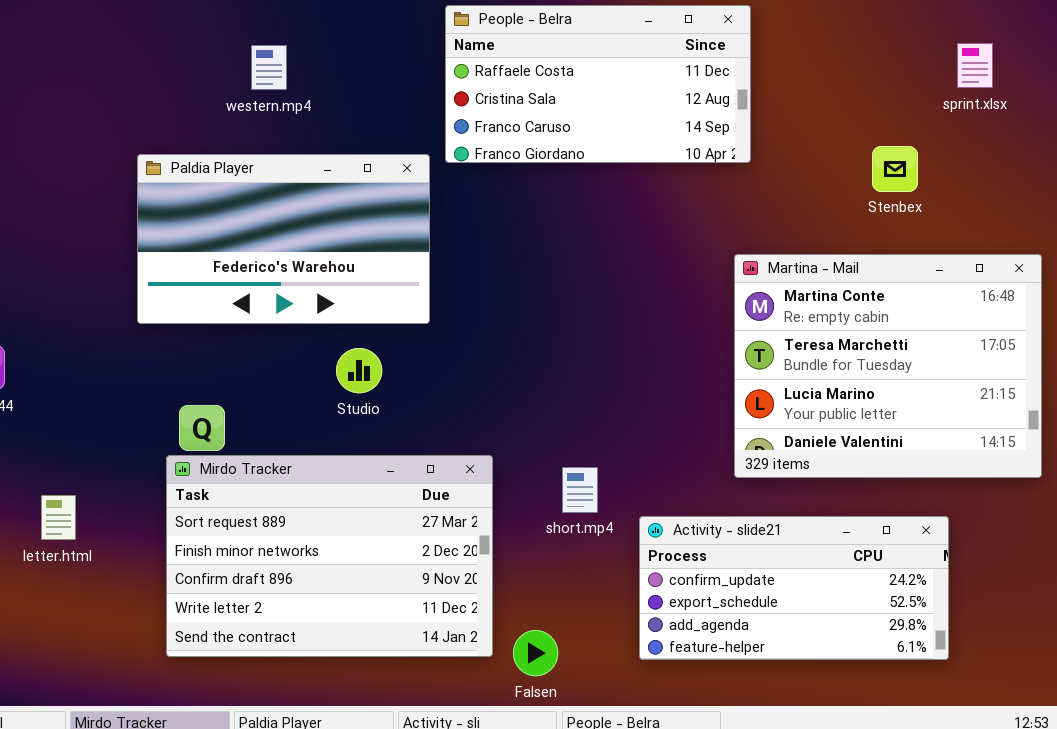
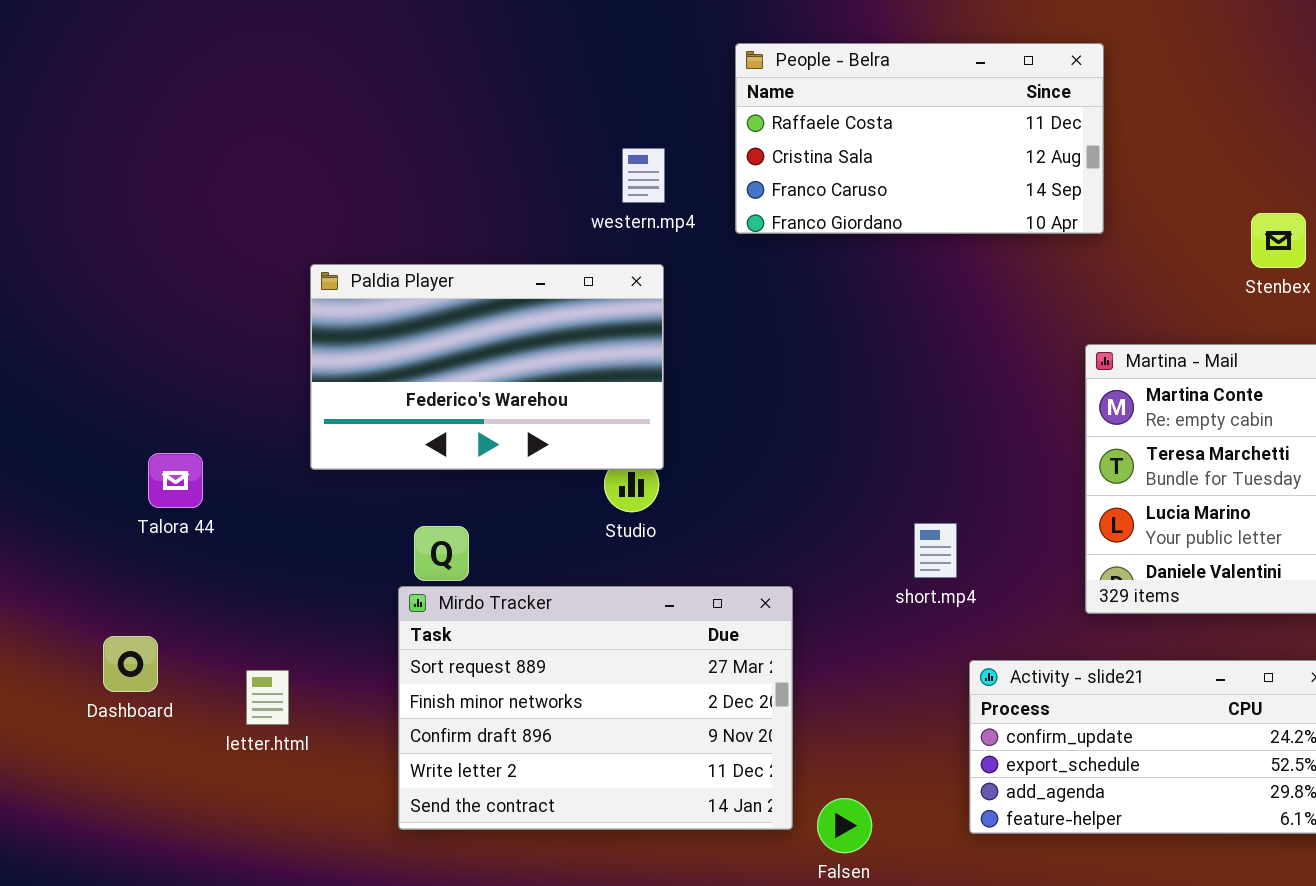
western.mp4: [251,45,287,90] -> [622,148,665,203], moved
Paldia Player: [137,154,430,324] -> [310,264,664,470], moved
short.mp4: [562,467,598,513] -> [914,523,957,578], moved
letter.html: [41,495,76,540] -> [246,670,289,725], moved

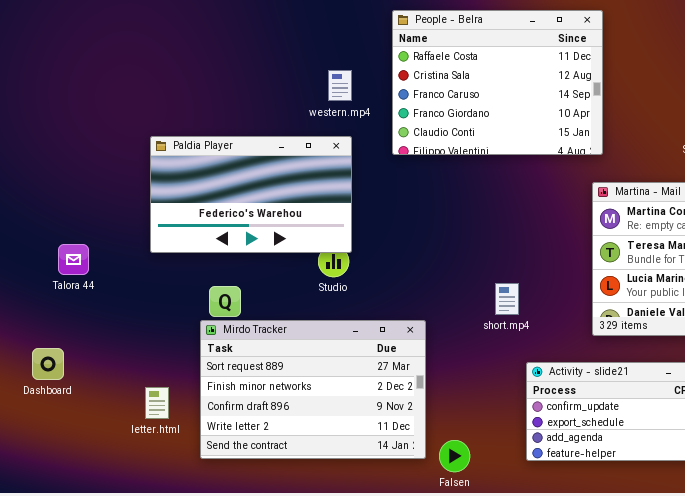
People - Belra: [735,43,1104,234] -> [392,10,603,155], resized
letter.html: [246,670,289,725] -> [145,387,169,419], moved

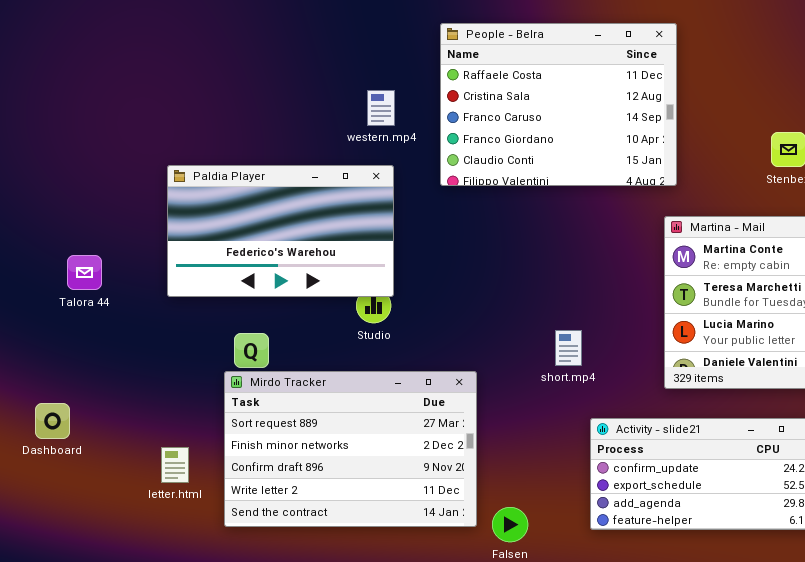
Talora 44: [58,244,89,275] -> [67,255,102,290], moved

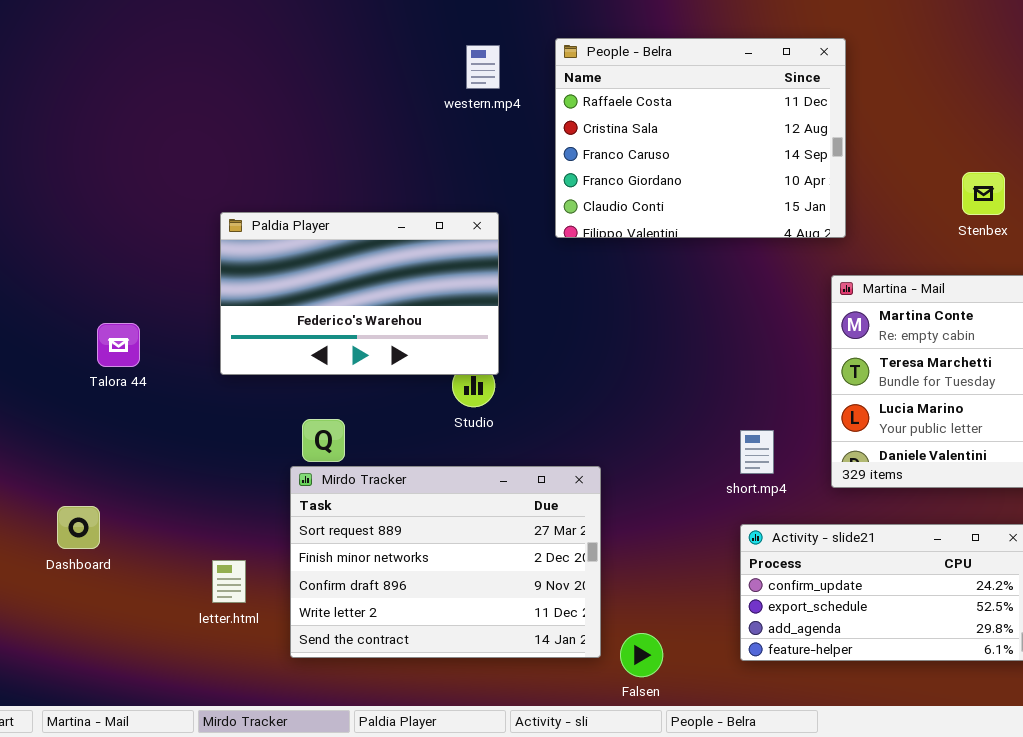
western.mp4: [367,90,395,126] -> [466,45,500,89], moved
short.mp4: [555,330,582,366] -> [740,430,774,474], moved

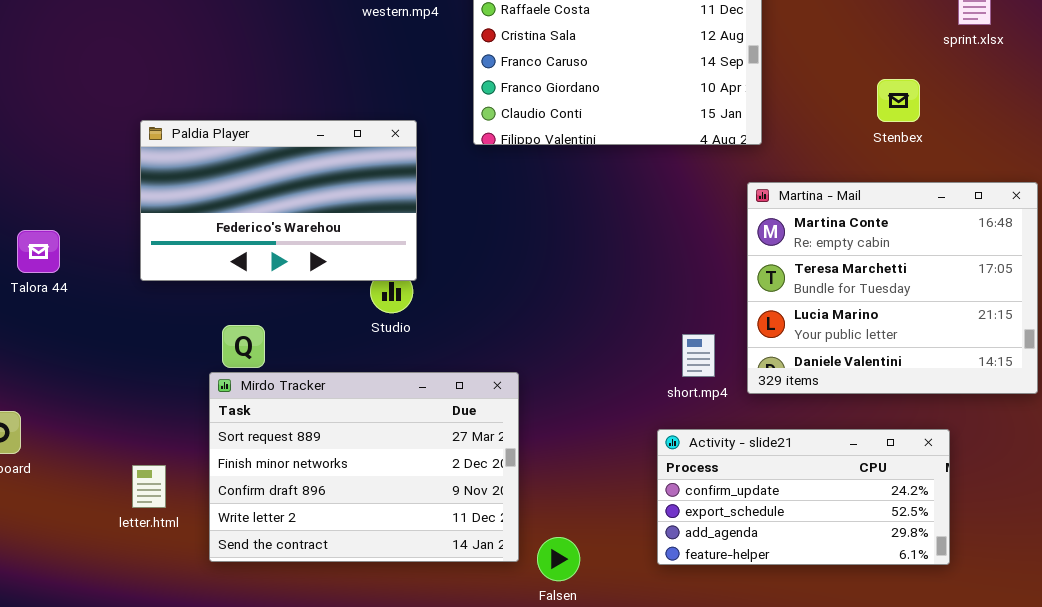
short.mp4: [740,430,774,474] -> [682,334,715,377], moved

